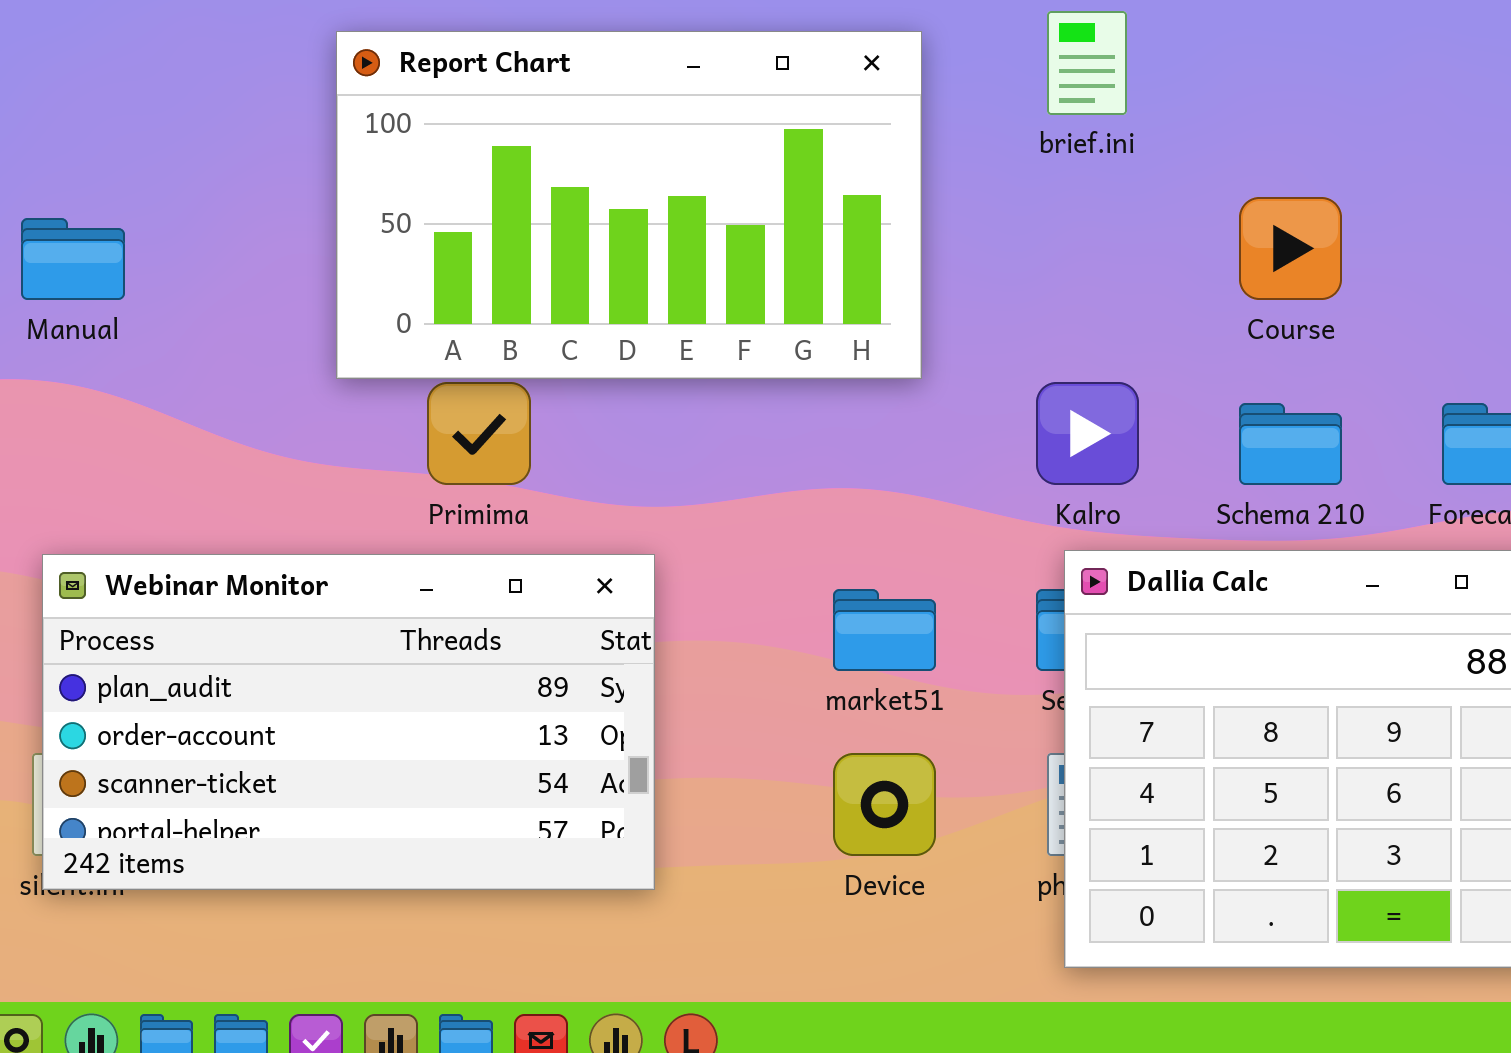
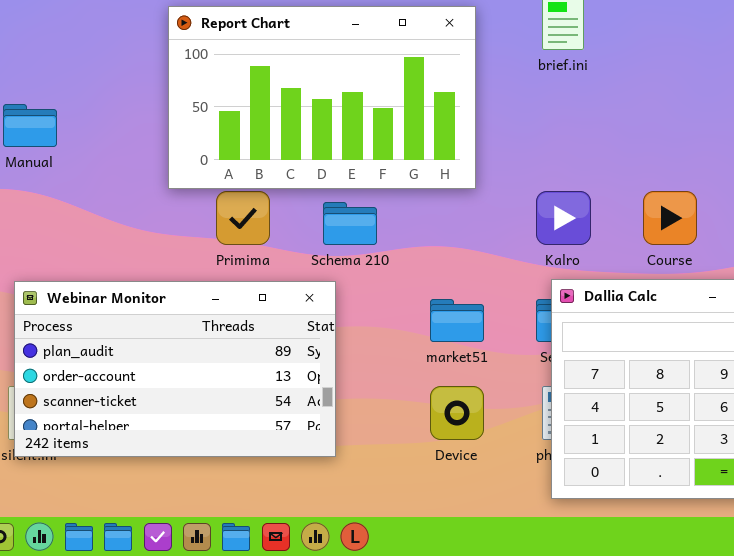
Course: [1239,197,1342,300] -> [643,191,697,245], moved
Schema 210: [1239,403,1342,485] -> [323,202,377,245], moved

